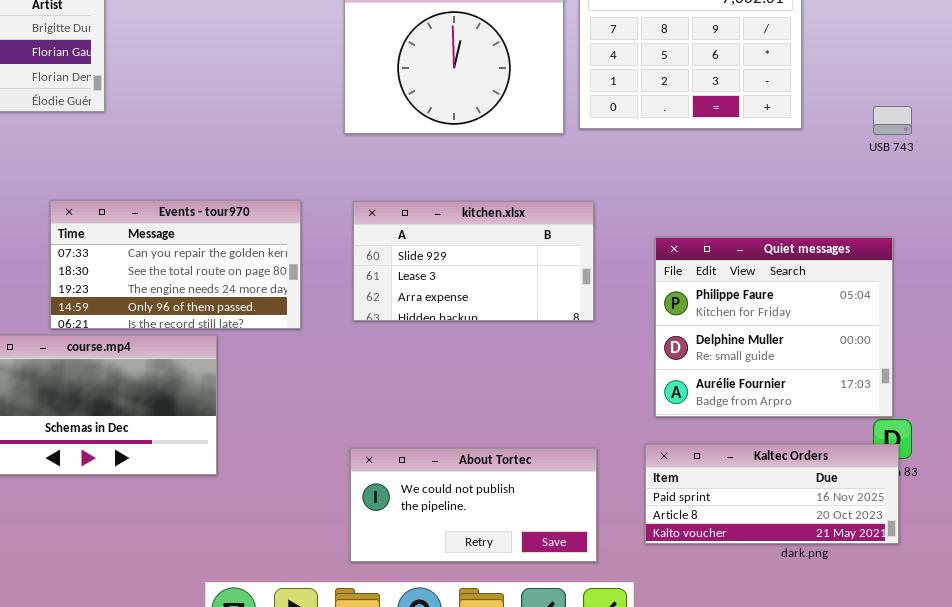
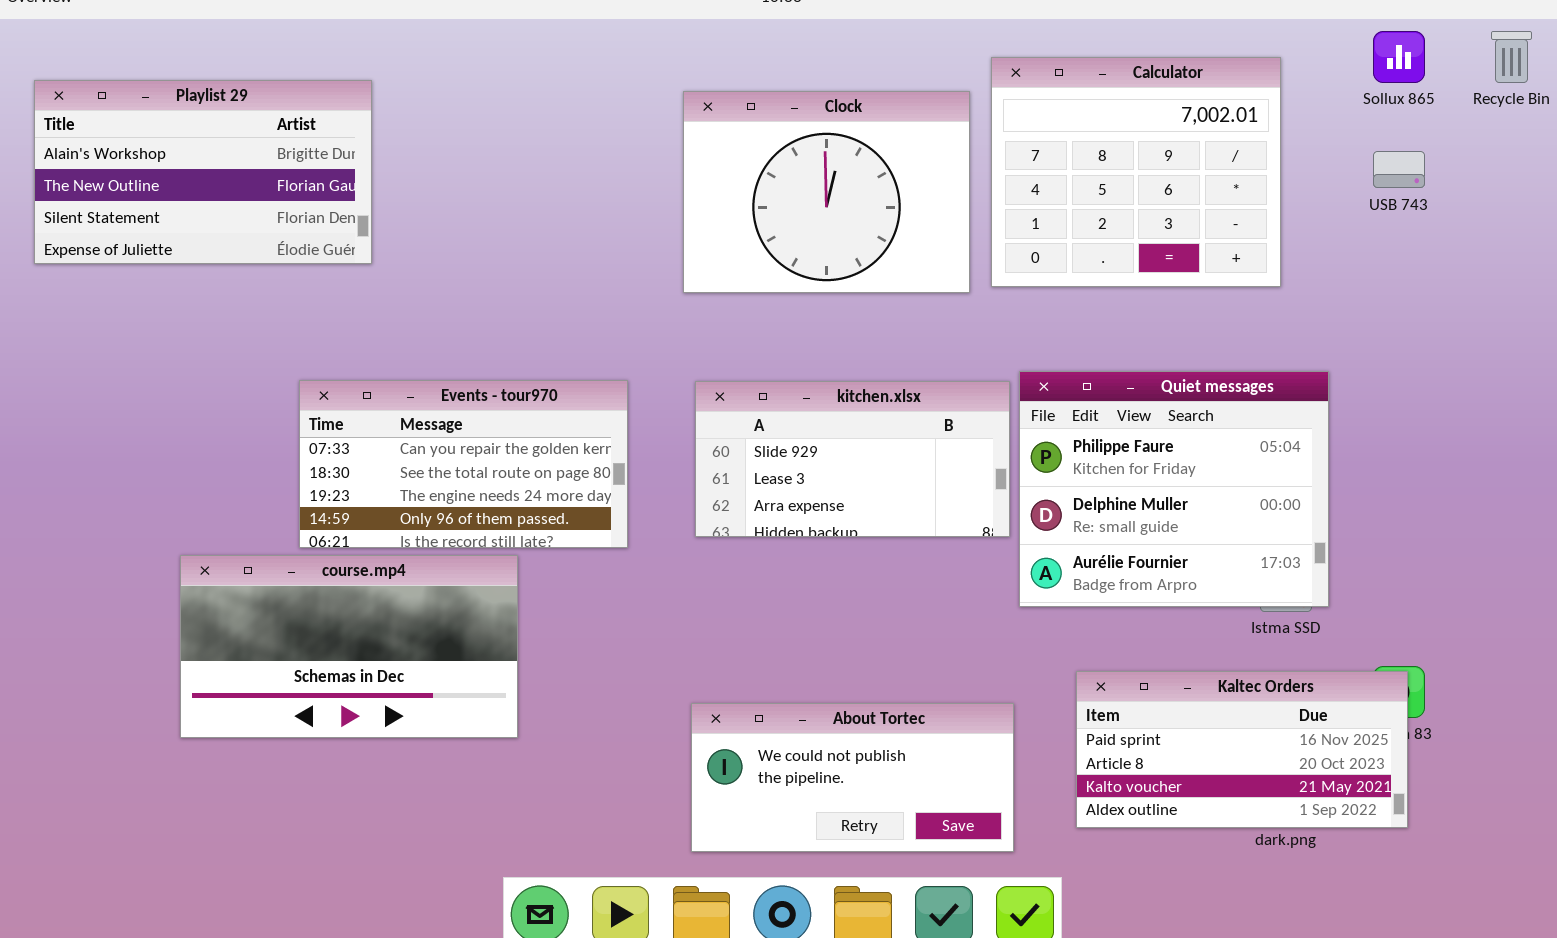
USB 743: [873,106,912,135] -> [1373,151,1425,188], moved
Quiet messages: [655,237,893,417] -> [1019,371,1329,607], moved
Kaltec Orders: [645,444,899,544] -> [1076,671,1408,828], resized

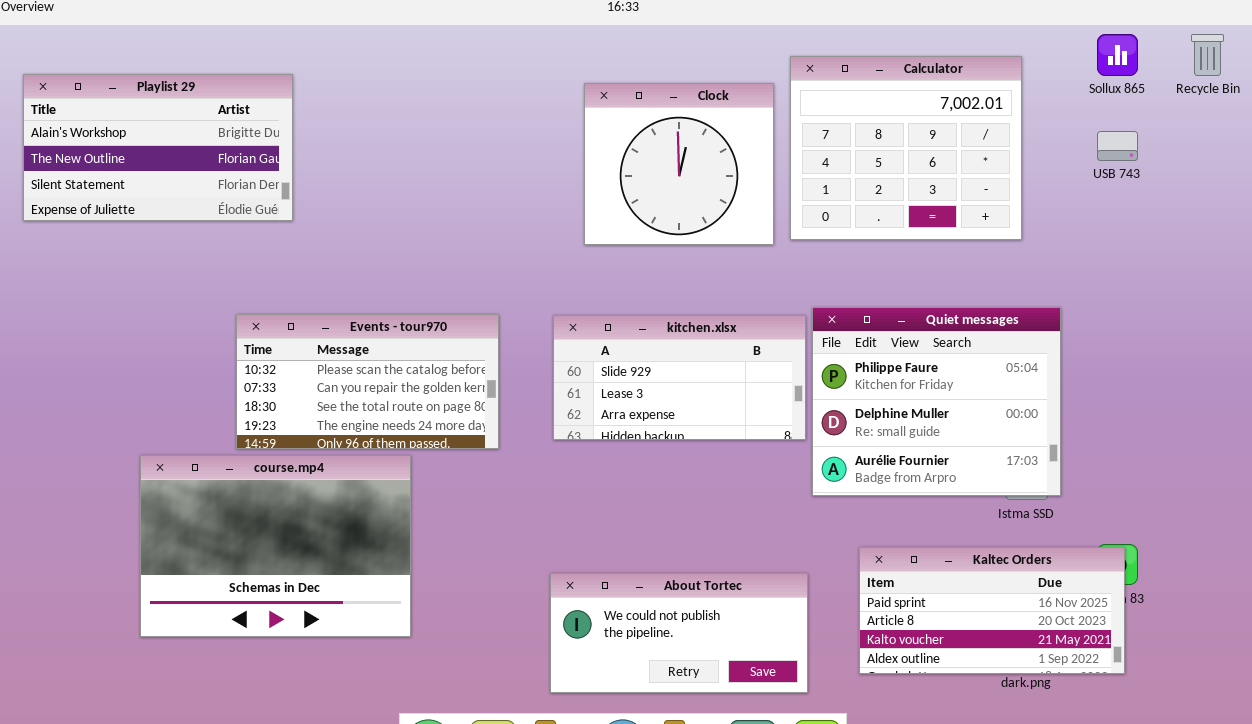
Clock: [683,91,970,293] -> [584,83,774,245], resized
Events - tour970: [299,380,628,548] -> [236,314,499,449], scrolled up 1 row
course.mp4: [180,555,518,738] -> [140,455,411,637], resized

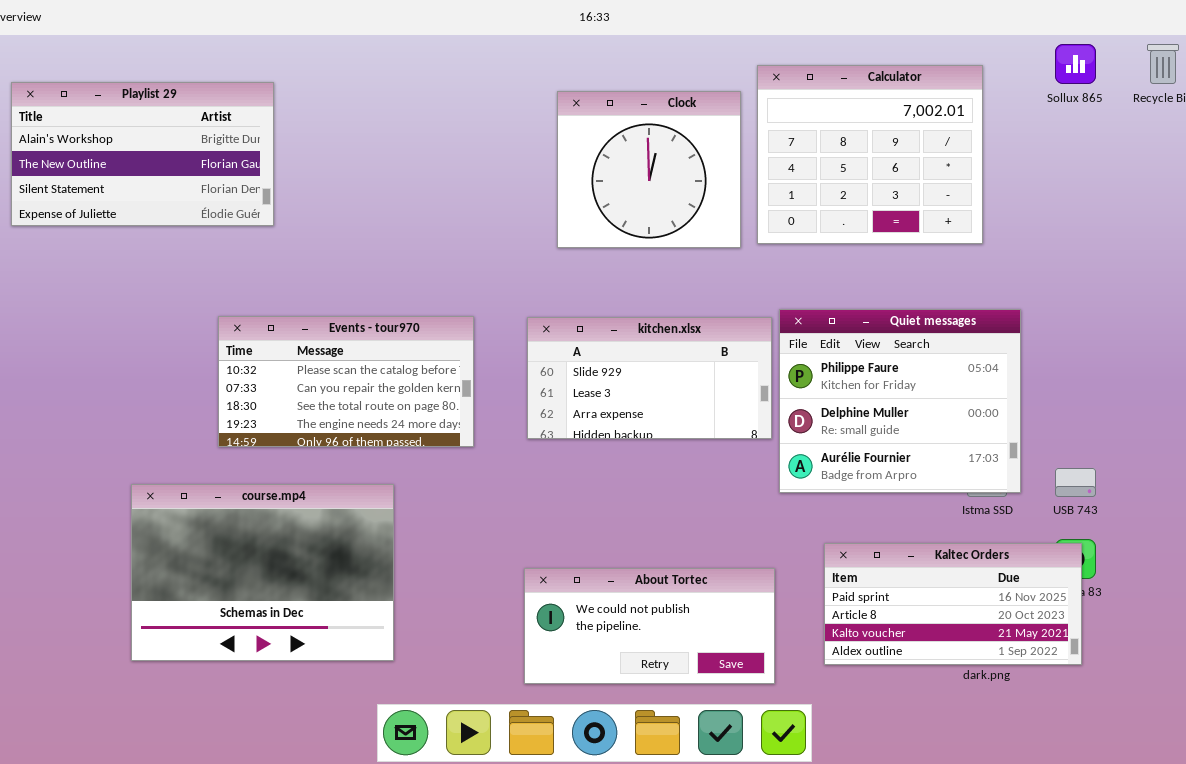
USB 743: [1097,131,1138,161] -> [1055,468,1096,497], moved
course.mp4: [140,455,411,637] -> [131,484,394,661], moved

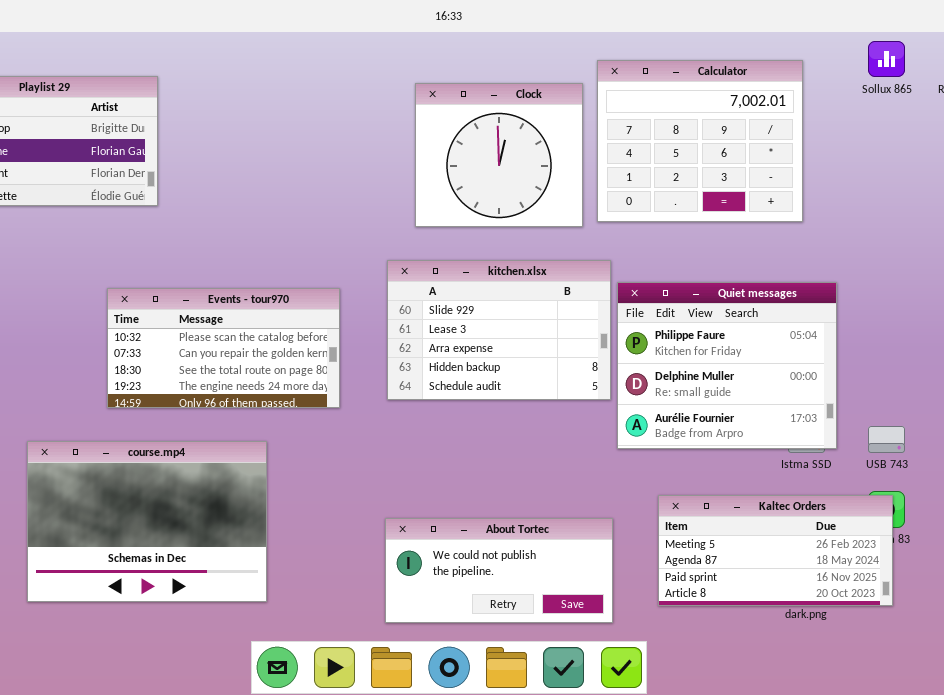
kitchen.xlsx: [527,317,772,439] -> [387,260,611,400], resized
Kaltec Orders: [824,543,1082,665] -> [658,495,893,606], scrolled up 2 rows

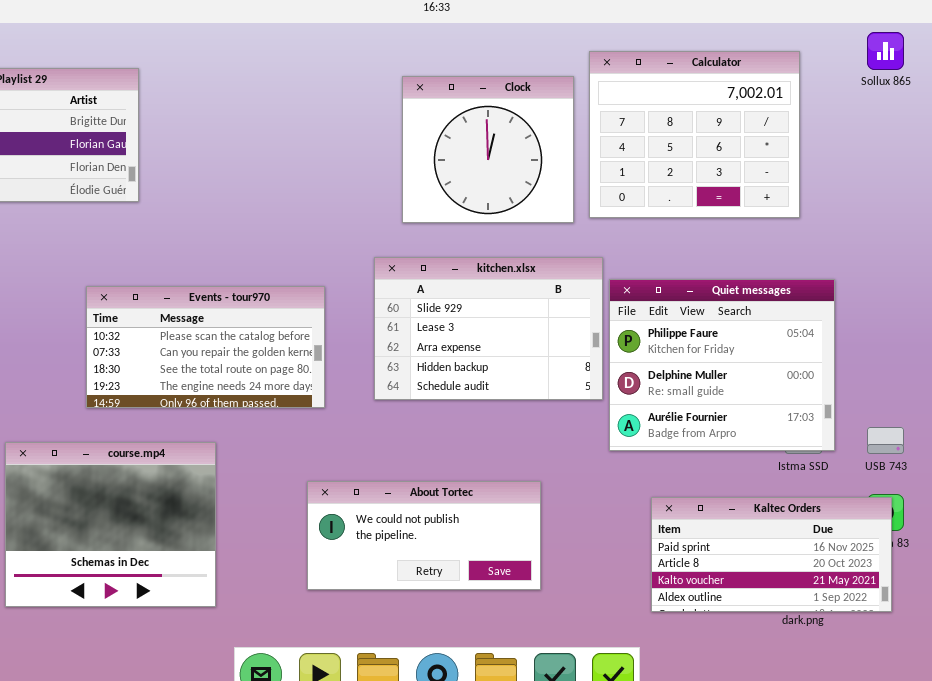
course.mp4: [27,441,267,602] -> [5,442,216,607], resized
Kaltec Orders: [658,495,893,606] -> [651,497,892,612], scrolled down 2 rows
About Tortec: [385,518,613,623] -> [307,481,541,590], moved

